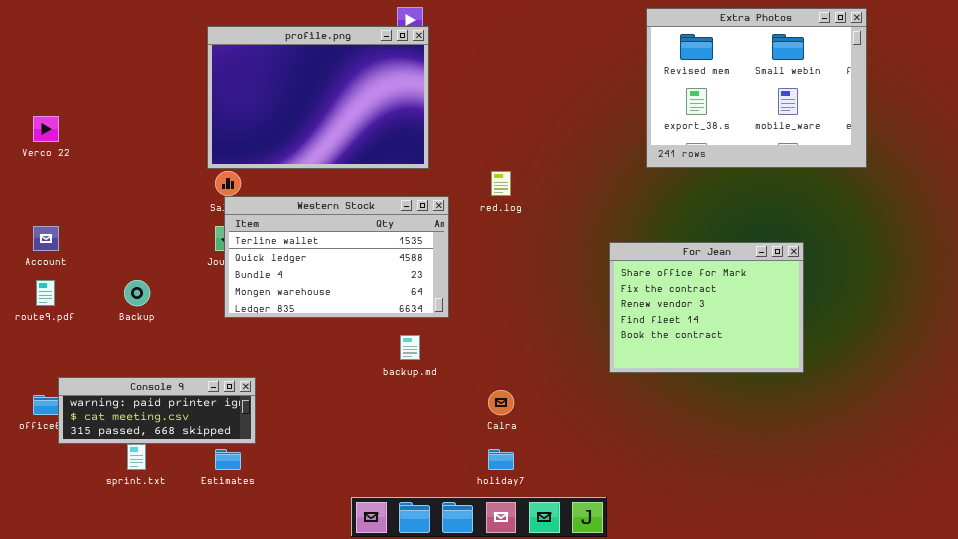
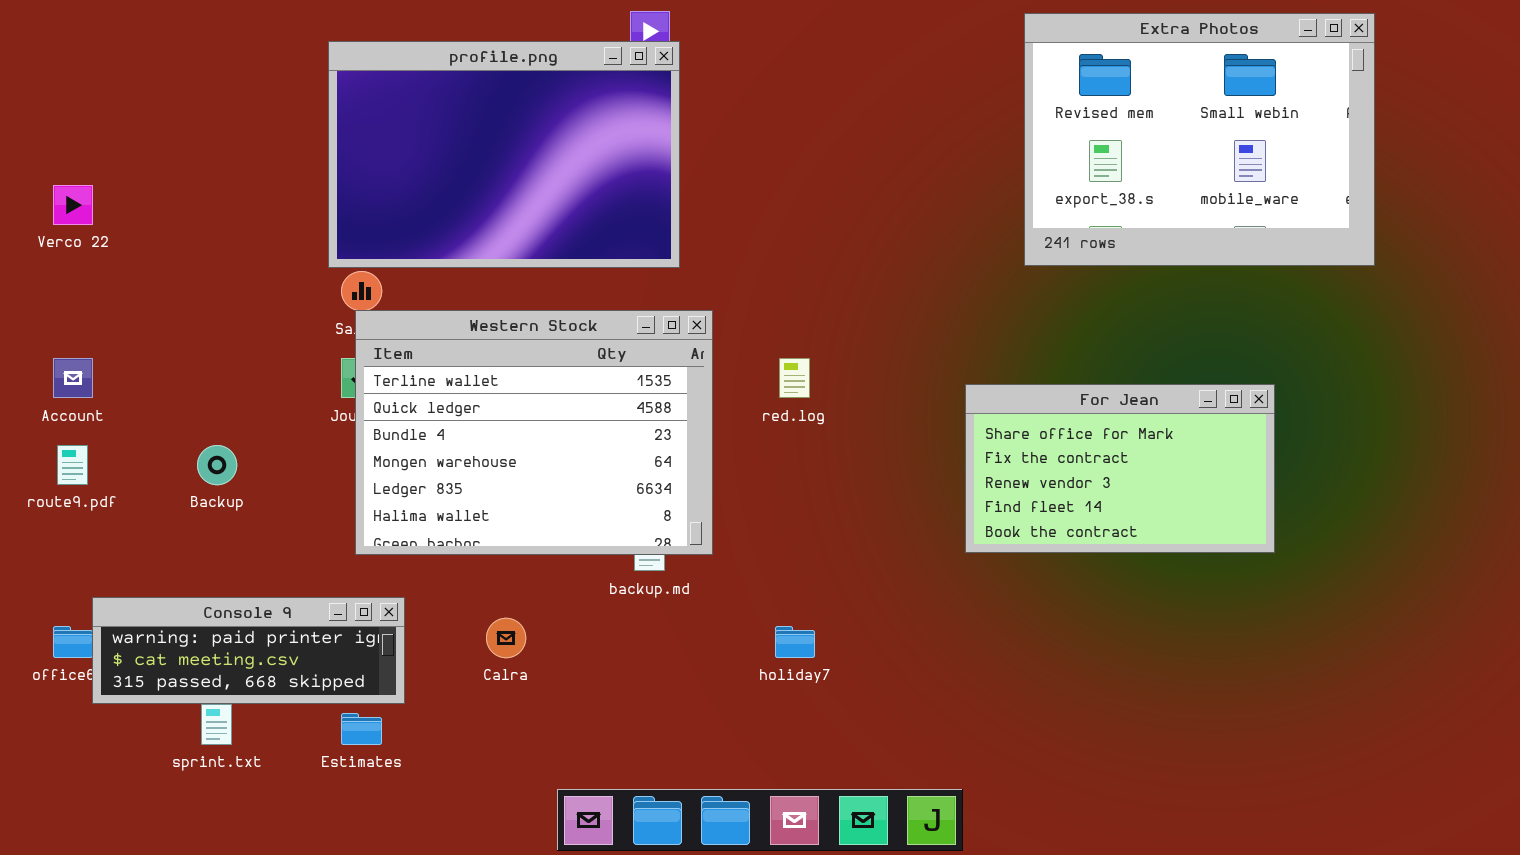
red.log: [491,171,511,196] -> [779,358,810,398], moved
Western Stock: [224,196,449,318] -> [355,310,713,555], resized
For Jean: [609,242,804,373] -> [965,384,1275,553], resized
Calra: [488,390,514,415] -> [486,618,526,658], moved
holiday7: [488,449,514,470] -> [775,626,815,658], moved

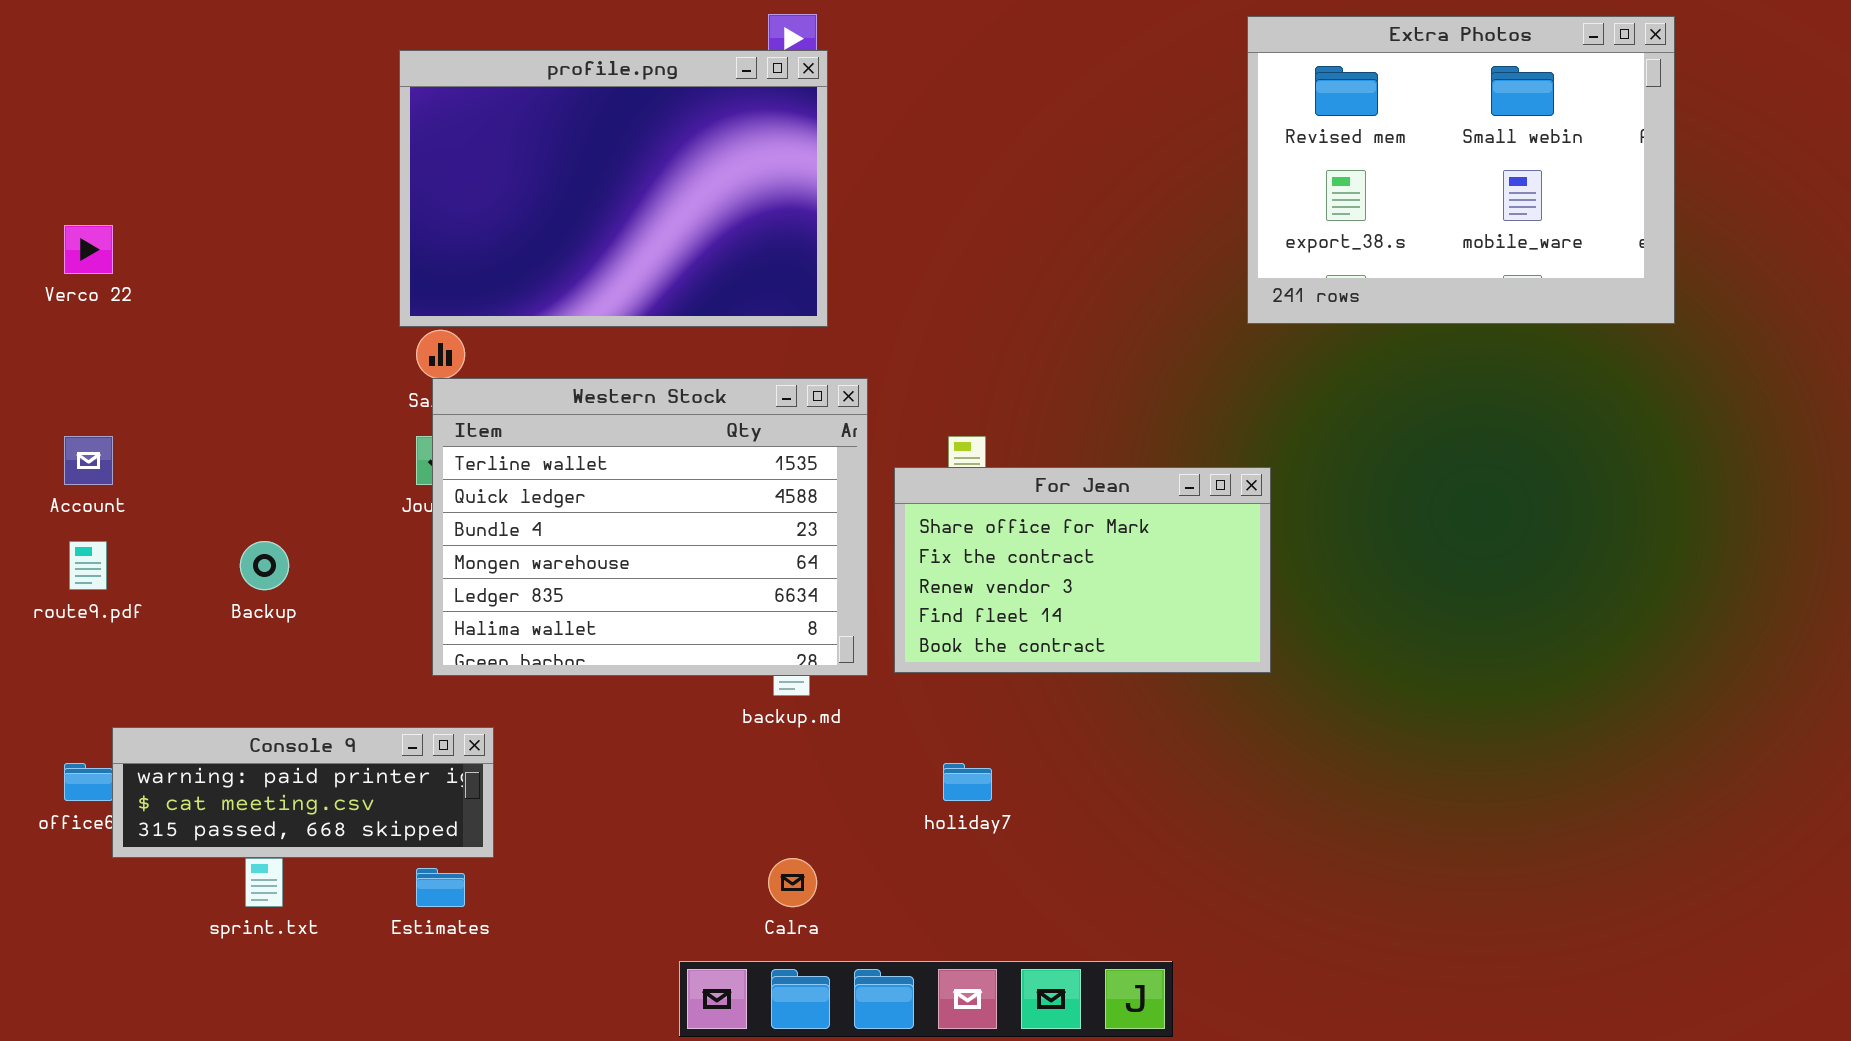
For Jean: [965,384,1275,553] -> [894,467,1271,673], moved
Calra: [486,618,526,658] -> [768,858,817,907], moved

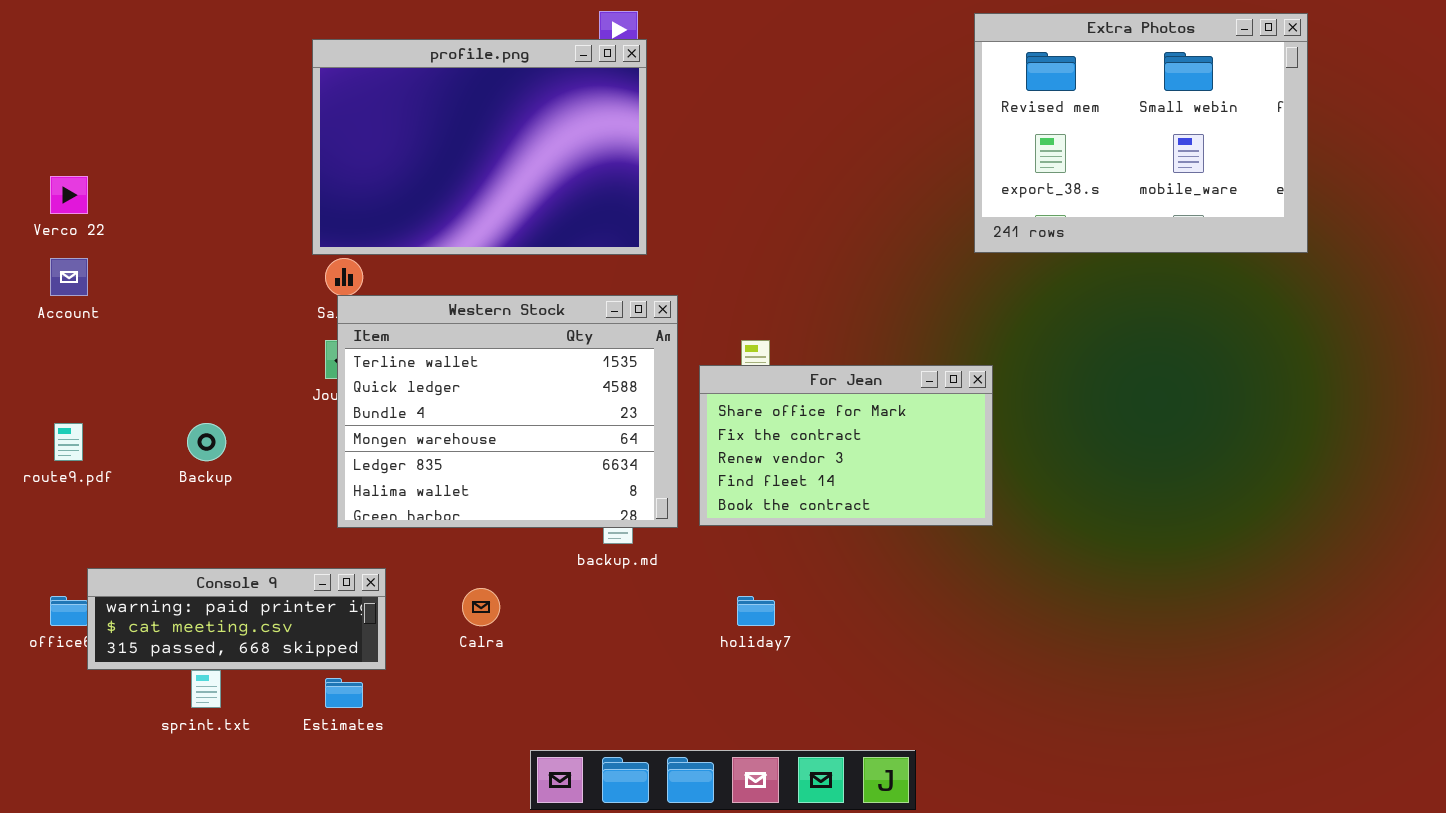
Account: [64,436,113,485] -> [50,258,88,296], moved
Calra: [768,858,817,907] -> [462,588,500,626], moved

